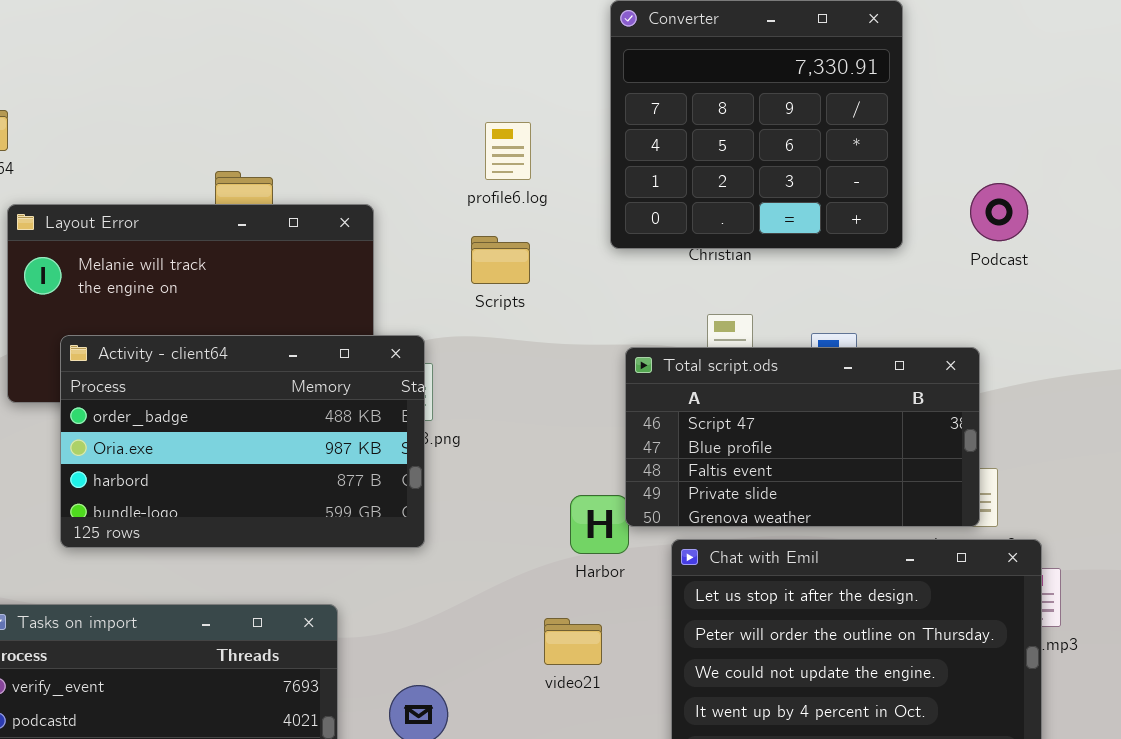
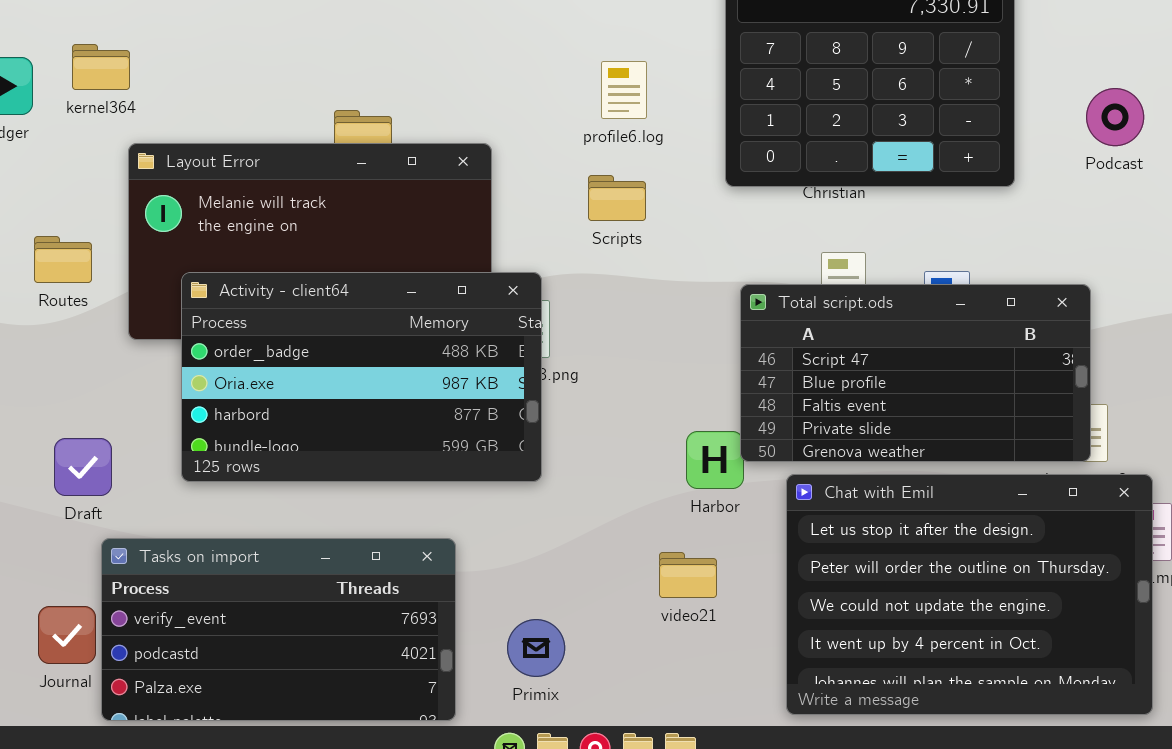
Podcast: [970,183,1028,241] -> [1086,88,1144,146], moved

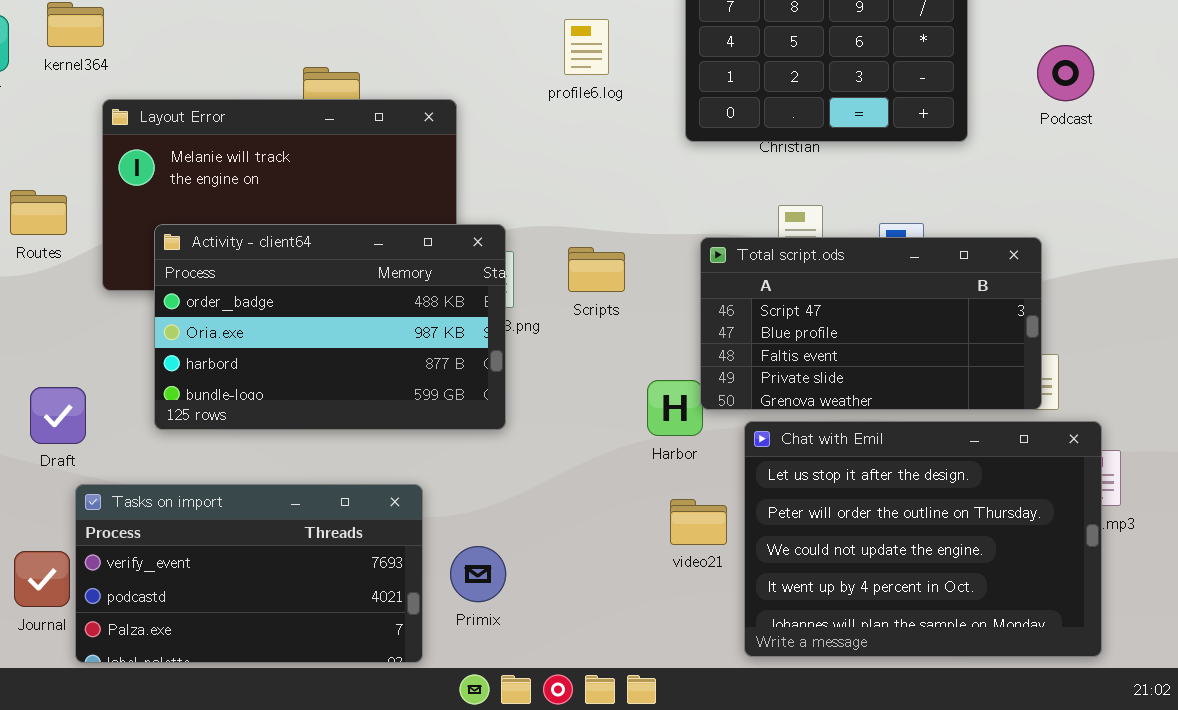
Scripts: [588,175,646,221] -> [568,247,625,292], moved
video21: [659,552,717,598] -> [670,499,727,545], moved
Primix: [507,619,565,677] -> [450,546,506,602], moved

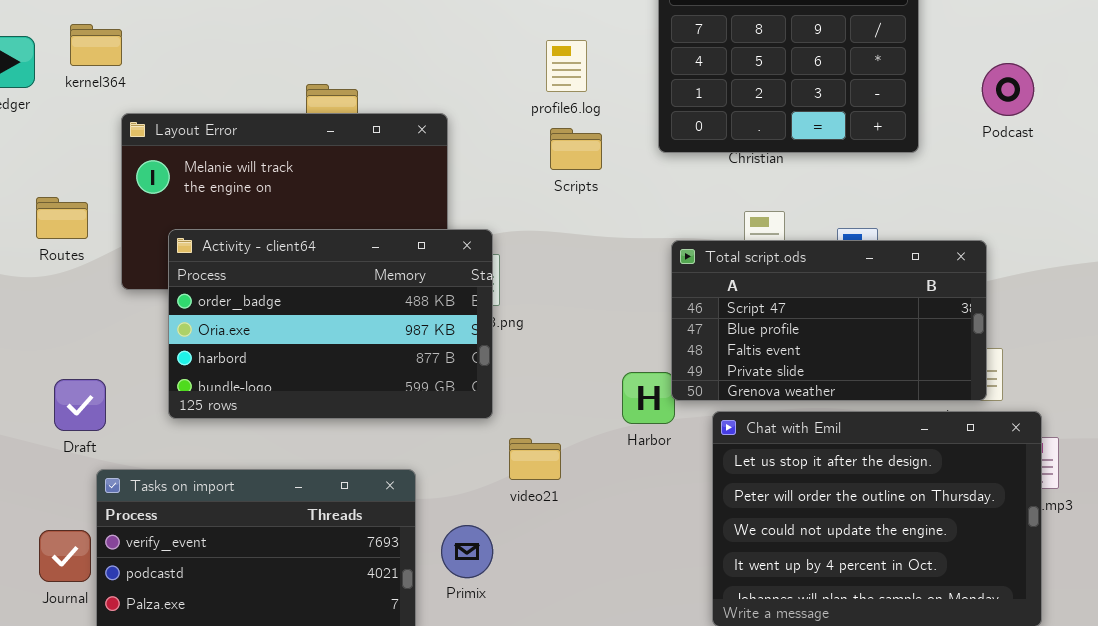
Scripts: [568,247,625,292] -> [550,128,602,170], moved
video21: [670,499,727,545] -> [509,438,561,480], moved

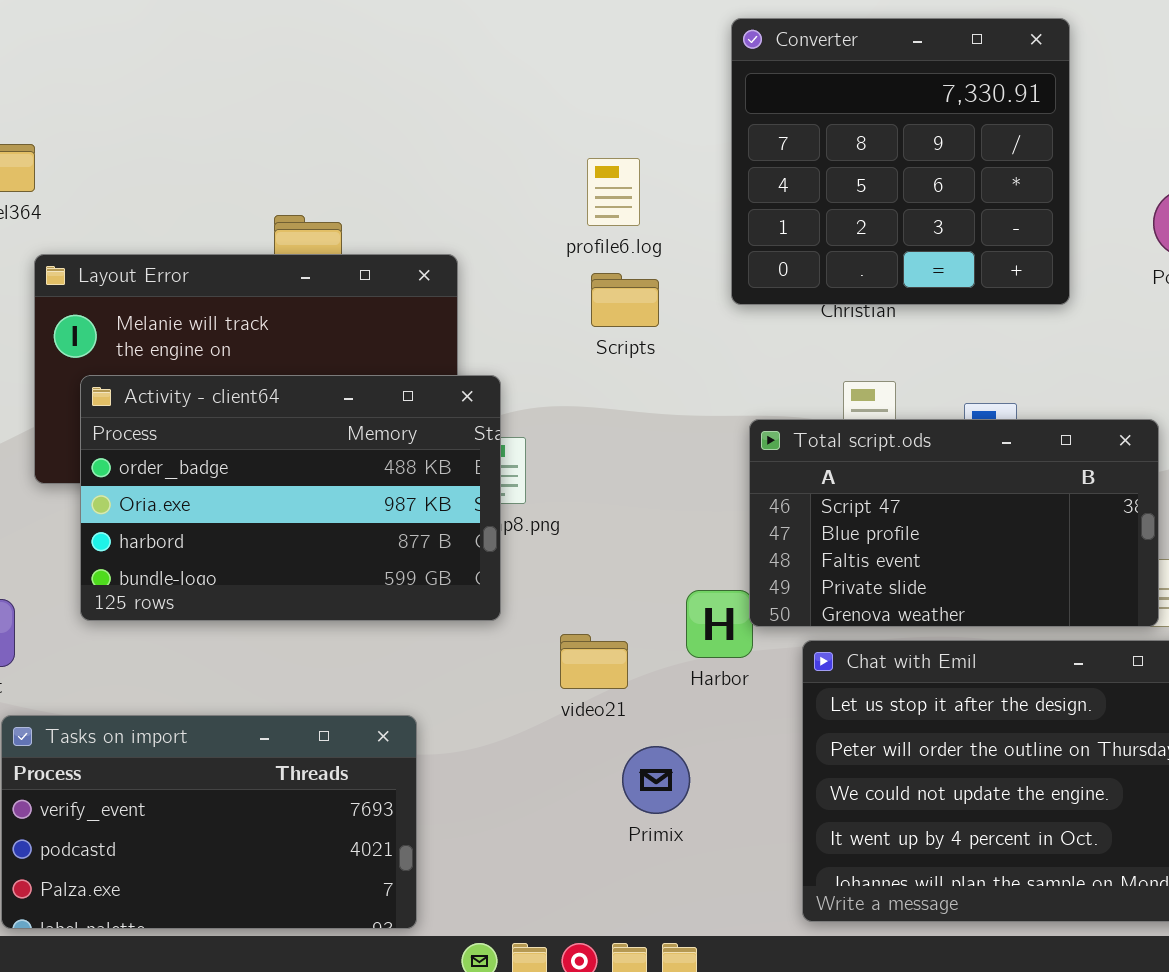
Activity - client64: [168,229,493,419] -> [80,375,501,621], moved
video21: [509,438,561,480] -> [560,634,628,689], moved
Primix: [441,525,493,578] -> [622,746,690,814], moved

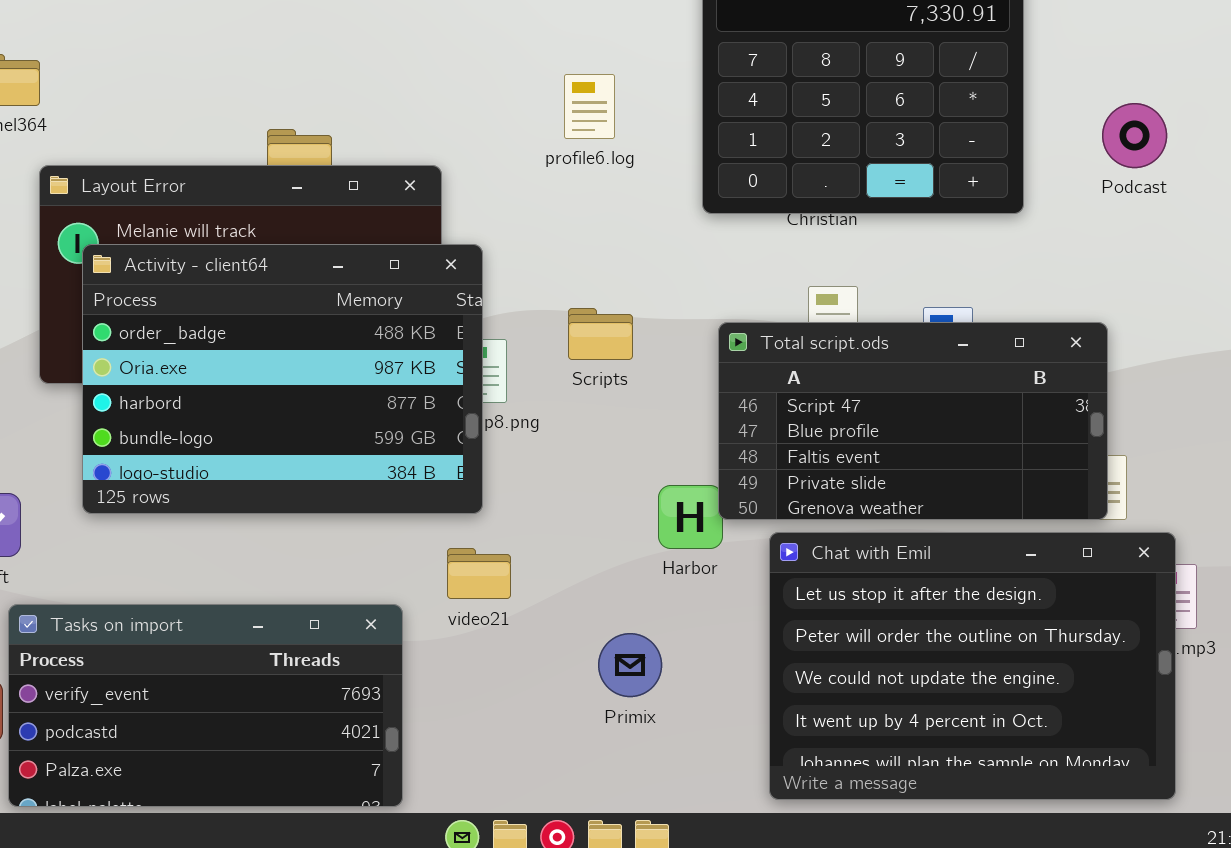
Scripts: [591,273,659,327] -> [568,308,633,360], moved
Activity - client64: [80,375,501,621] -> [82,244,483,514], resized
video21: [560,634,628,689] -> [447,548,511,599], moved

